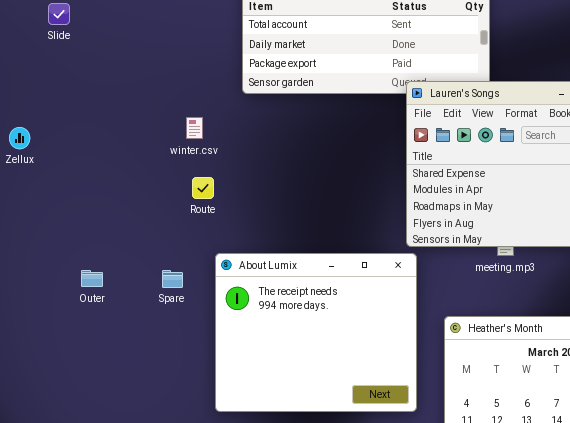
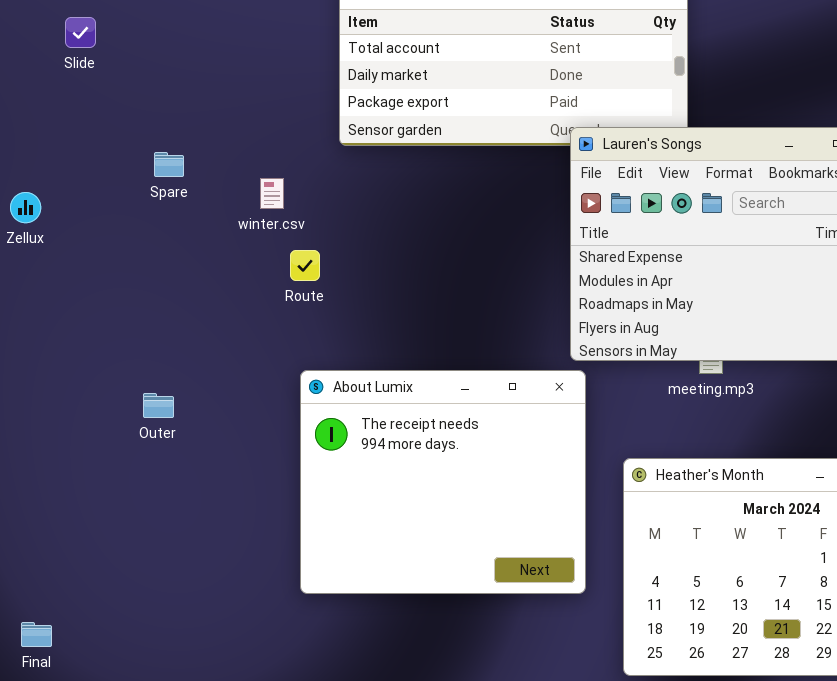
Route: [192,177,214,199] -> [290,250,320,281], moved
Outer: [81,270,103,287] -> [143,393,174,418], moved
Spare: [162,270,183,288] -> [154,152,184,177], moved

